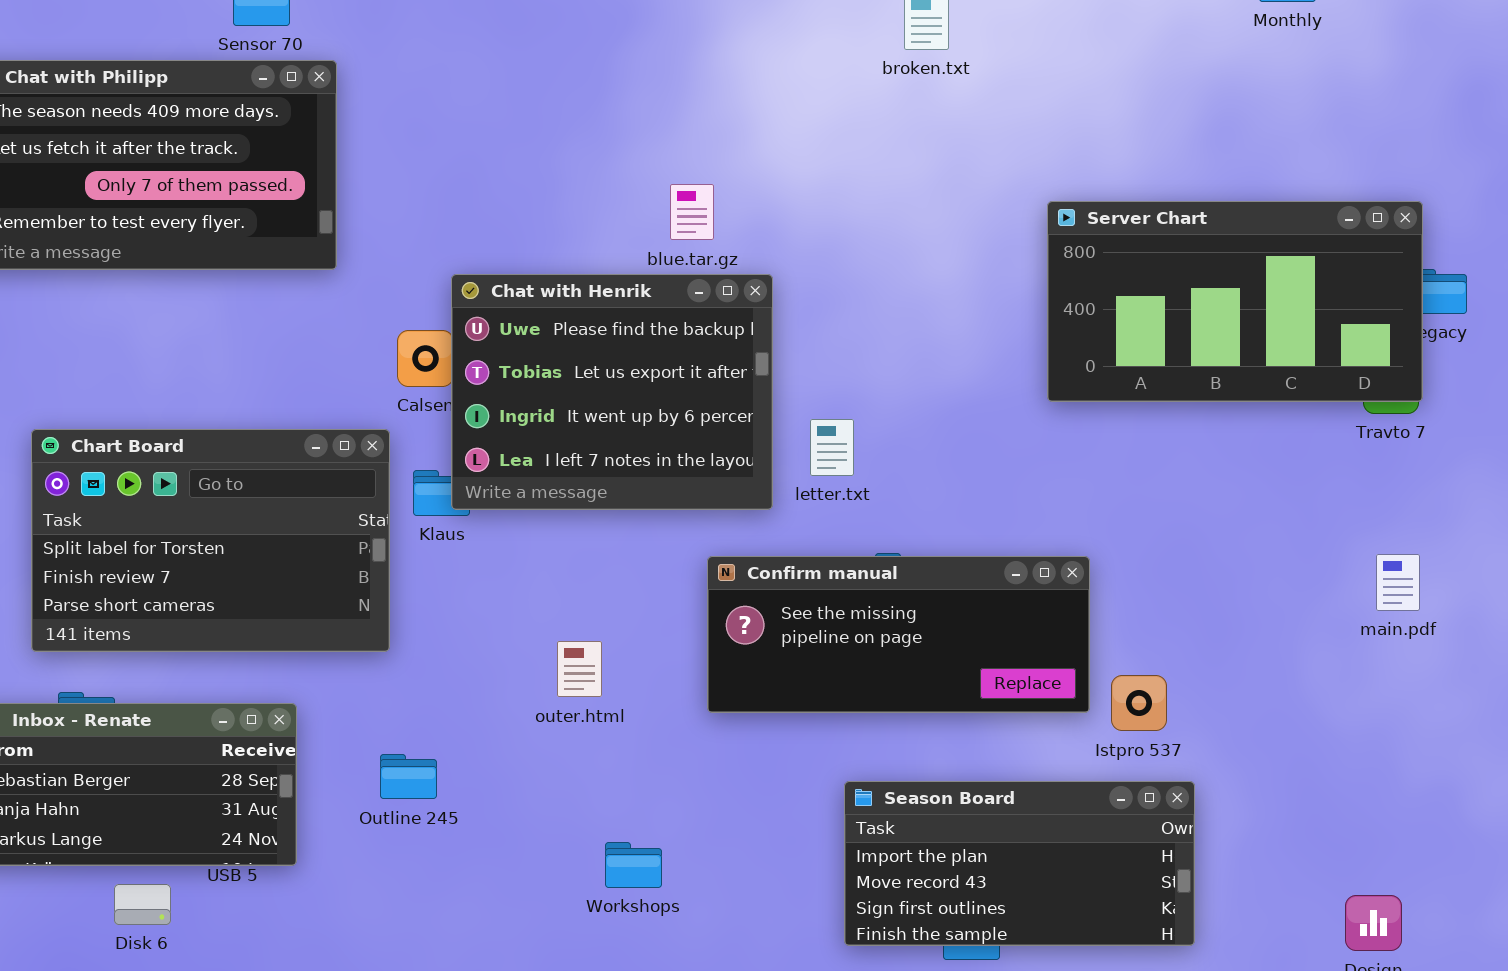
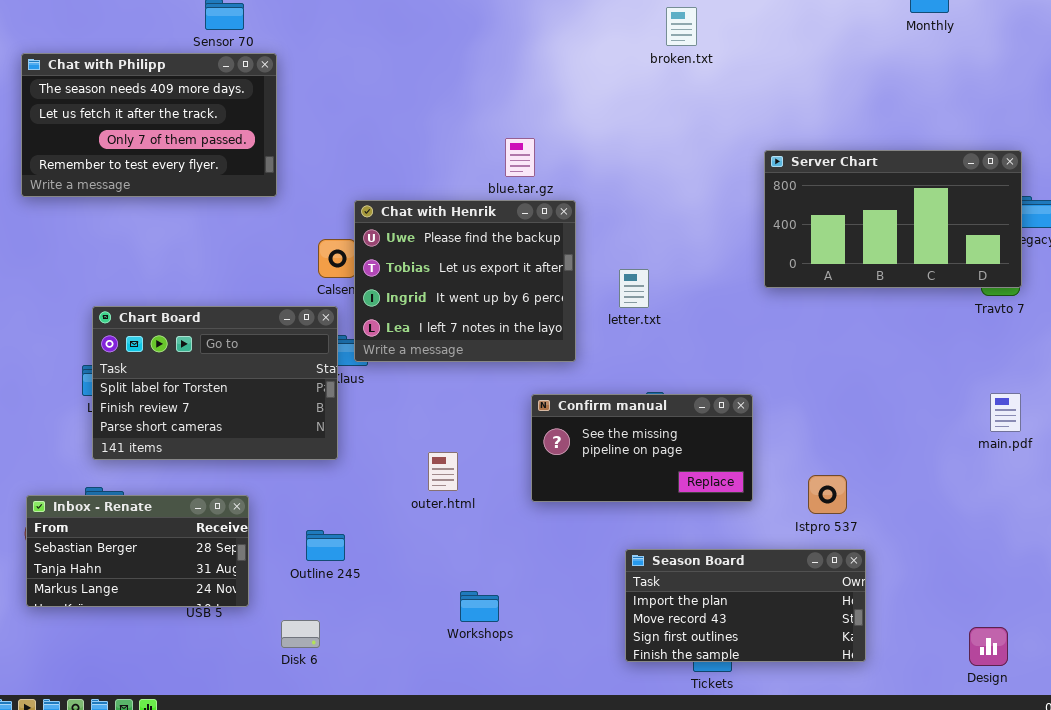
letter.txt: [810,419,854,476] -> [619,269,649,308], moved
Chart Board: [31,429,390,652] -> [92,306,338,460], moved
Confirm manual: [707,556,1090,713] -> [531,394,753,502], resized
Disk 6: [114,884,171,925] -> [281,620,320,648], moved

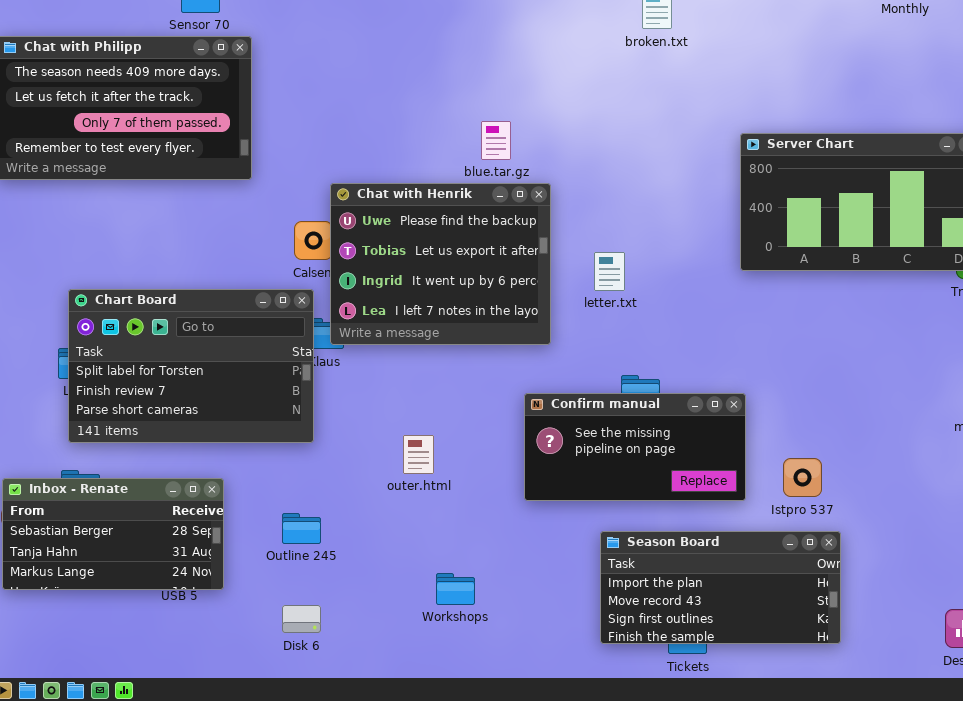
Confirm manual: [531,394,753,502] -> [524,393,746,501], moved
Disk 6: [281,620,320,648] -> [282,605,321,633], moved

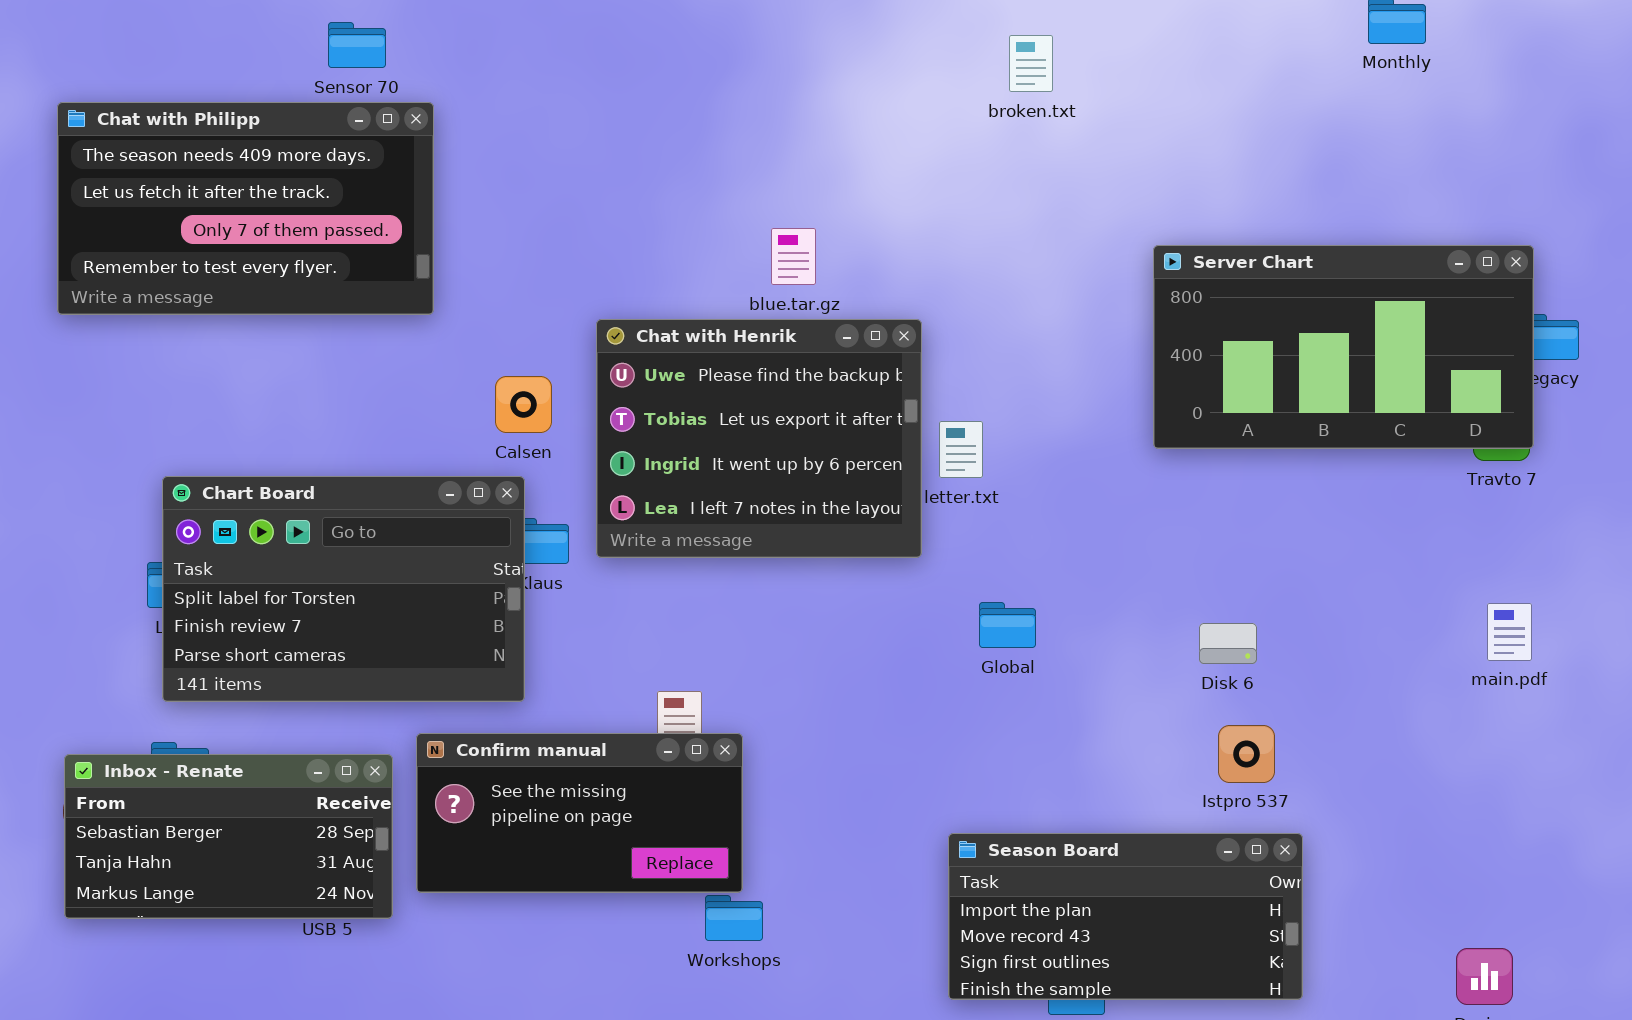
Chat with Henrik: [330,183,551,345] -> [596,319,922,558], moved
Confirm manual: [524,393,746,501] -> [416,733,743,893], moved
Disk 6: [282,605,321,633] -> [1199,623,1257,664], moved

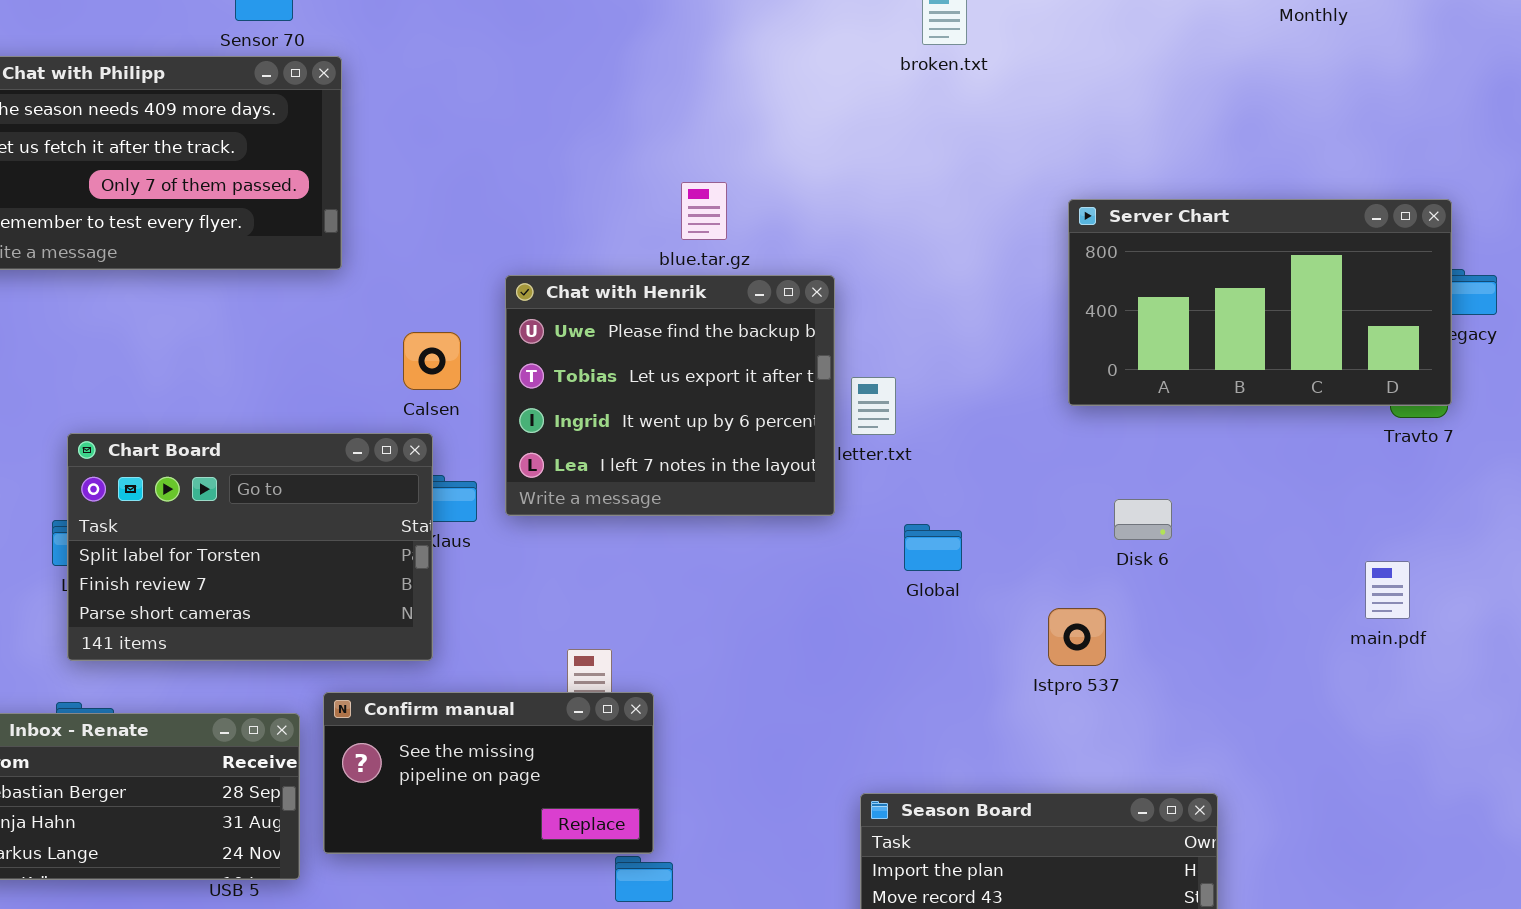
Global: [979,602,1036,648] -> [904,524,962,571], moved
main.pdf: [1487,603,1532,661] -> [1365,561,1410,619], moved
Disk 6: [1199,623,1257,664] -> [1114,499,1172,540], moved
Istpro 537: [1218,725,1275,783] -> [1048,608,1106,666], moved

